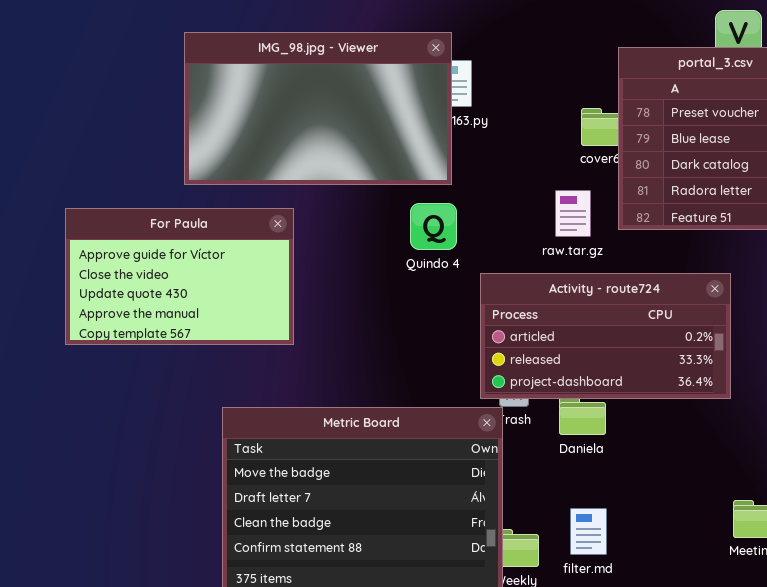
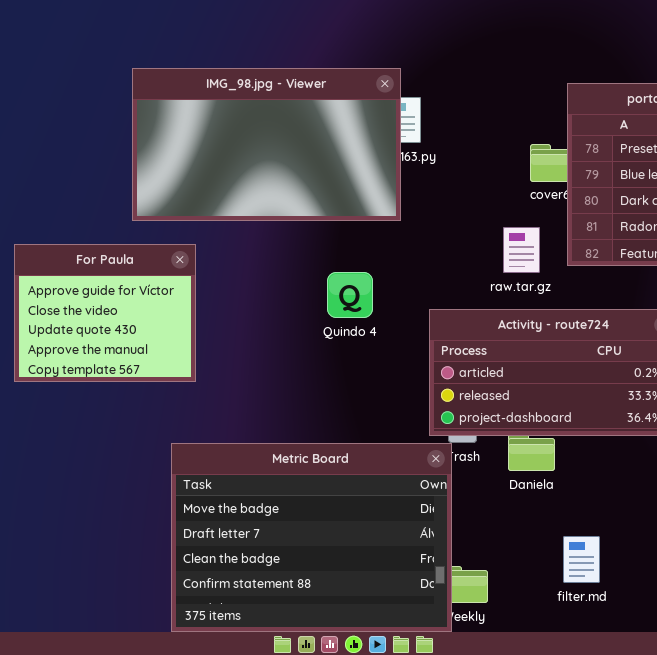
Quindo 4: [410,203,457,250] -> [327,272,373,318], moved
For Paula: [65,208,294,345] -> [14,244,196,382], resized
filter.md: [570,508,607,555] -> [563,536,600,583], moved

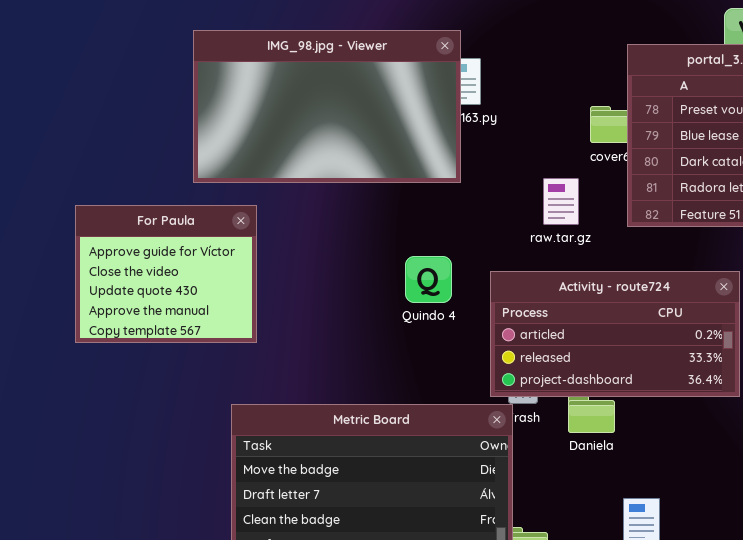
raw.tar.gz: [503,227,540,273] -> [543,178,579,225], moved
Quindo 4: [327,272,373,318] -> [405,256,452,303], moved

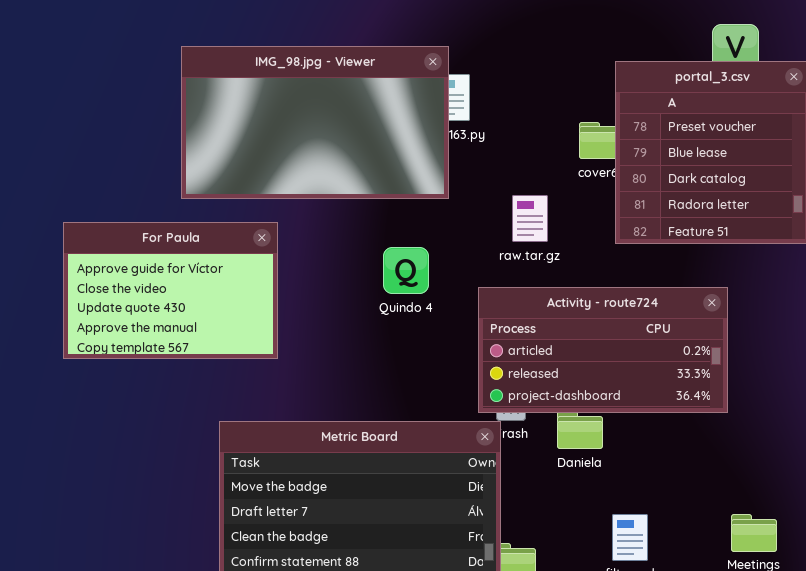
raw.tar.gz: [543,178,579,225] -> [512,195,548,242], moved
For Paula: [75,205,257,343] -> [63,222,278,359], resized
Quindo 4: [405,256,452,303] -> [383,247,429,294], moved

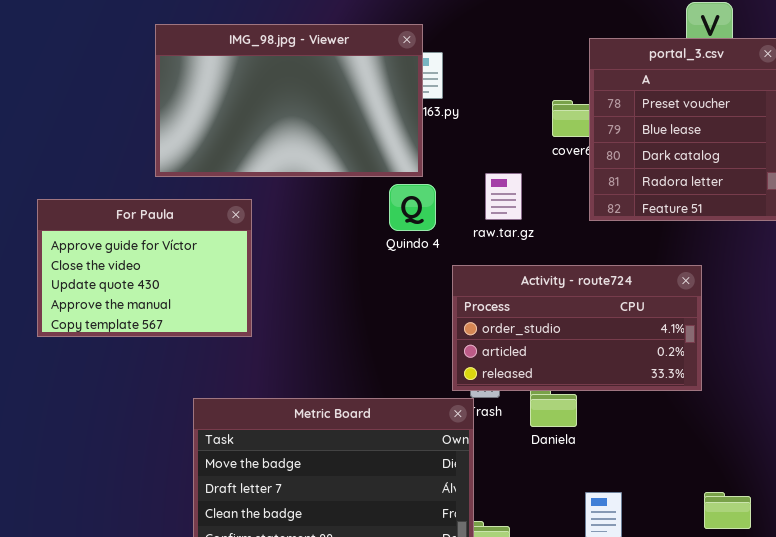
Quindo 4: [383,247,429,294] -> [389,184,436,231], moved
Activity - route724: [478,287,728,413] -> [452,265,702,391], scrolled up 1 row

